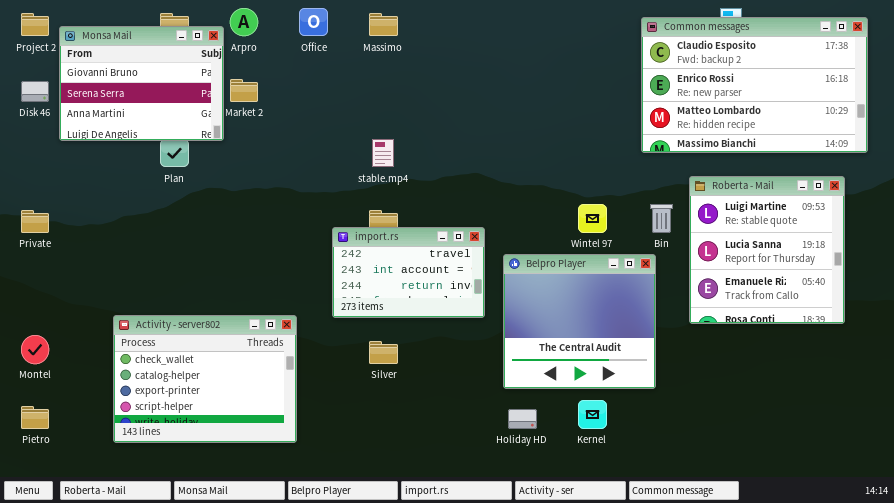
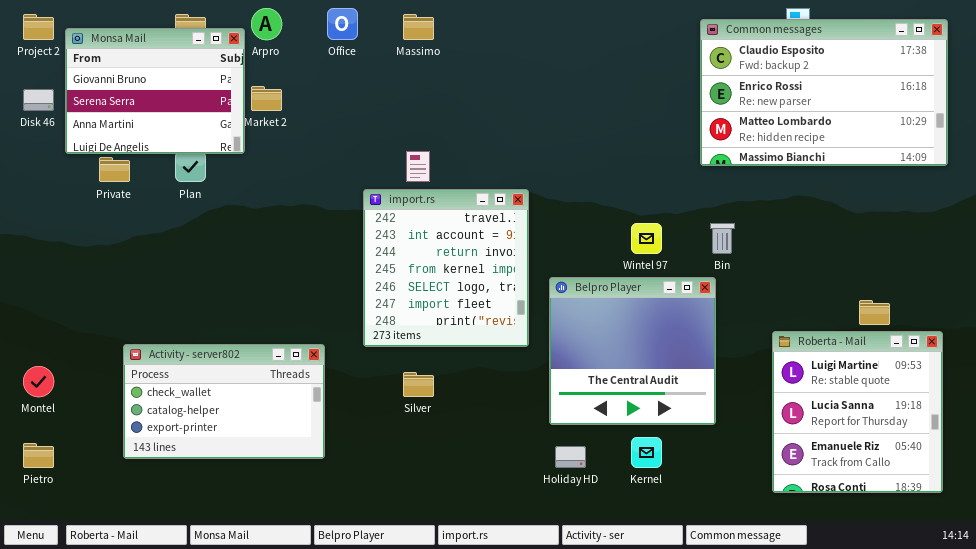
Roberta - Mail: [689,176,845,324] -> [772,331,943,493], moved
Private: [21,210,49,233] -> [99,157,130,182], moved
import.rs: [332,227,485,318] -> [363,189,529,347], resized
Activity - server802: [113,315,297,443] -> [123,344,325,459], resized

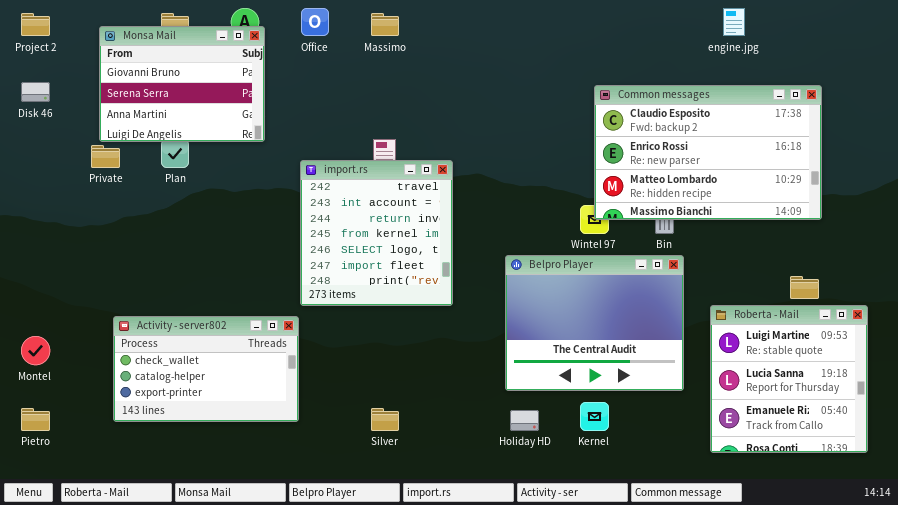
Common messages: [700,19,948,166] -> [594,85,822,220], moved
Monsa Mail: [65,28,245,154] -> [99,26,265,142], moved
import.rs: [363,189,529,347] -> [300,160,453,306], moved
Belpro Player: [549,277,716,425] -> [505,255,684,391], resized
Silver: [403,372,434,397] -> [371,408,399,431], moved

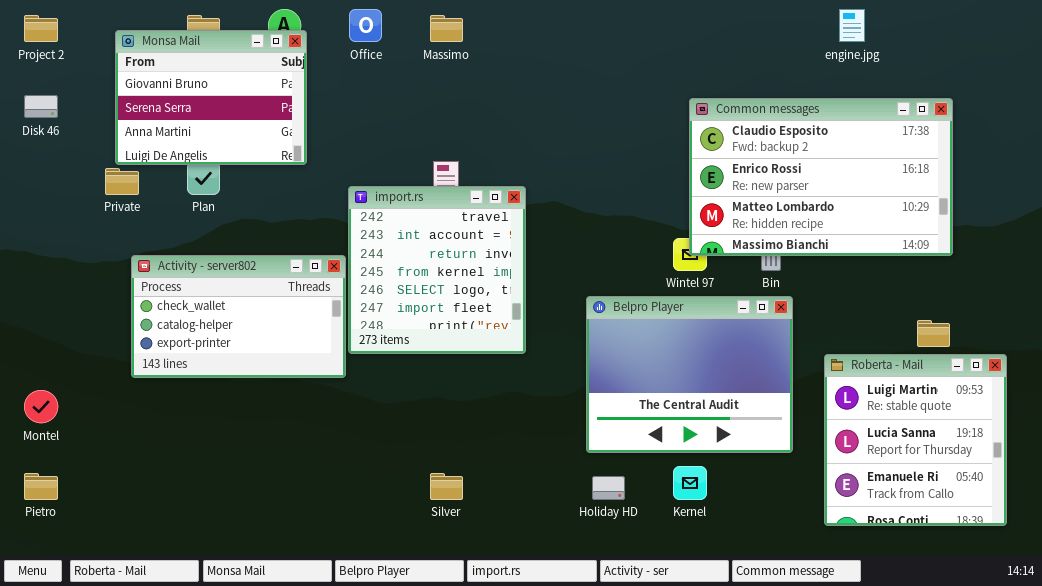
Activity - server802: [113,316,299,422] -> [131,255,346,378], moved

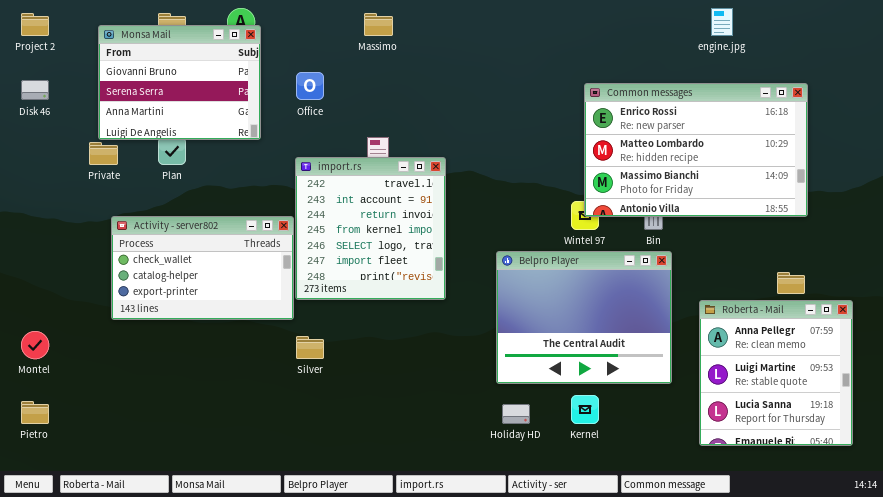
Office: [349,9,382,42] -> [296,72,324,100], moved
Common messages: [689,98,953,256] -> [584,83,808,217], scrolled down 1 row
Roberta - Mail: [824,354,1007,526] -> [699,300,853,446], scrolled up 1 row
Silver: [430,473,463,500] -> [296,336,324,359], moved

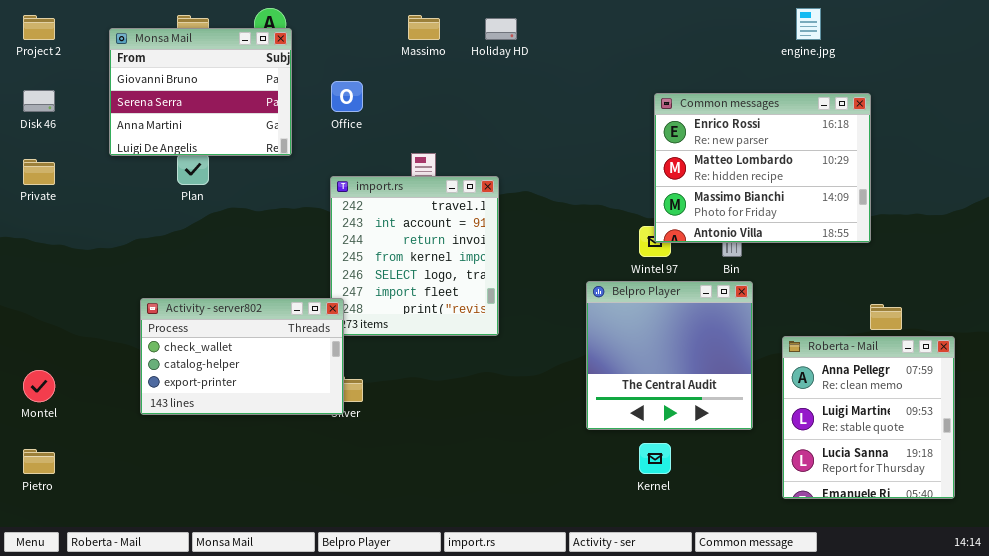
Common messages: [584,83,808,217] -> [654,93,871,243], resized
Private: [89,142,118,165] -> [23,159,55,185], moved
Activity - server802: [111,216,294,320] -> [140,298,344,415], moved
Belpro Player: [496,251,672,384] -> [586,281,753,430], resized
Holiday HD: [502,404,530,424] -> [485,18,517,40], moved

